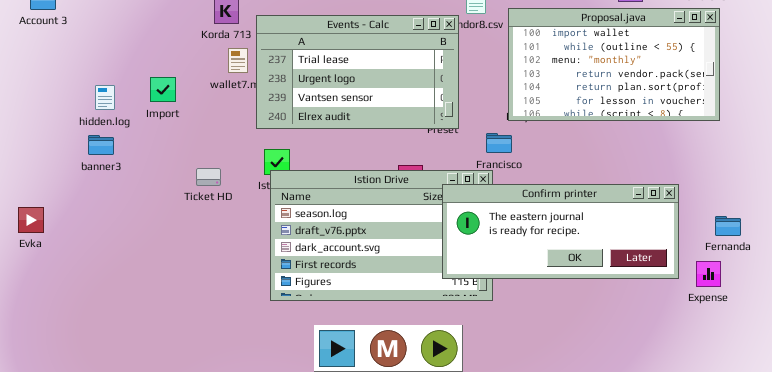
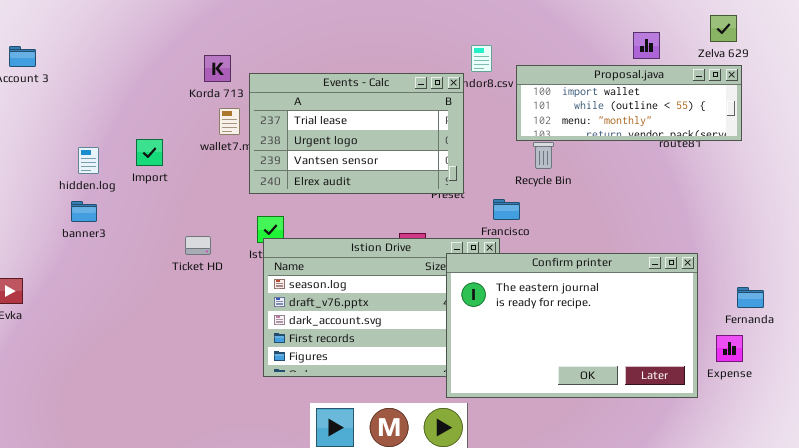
Proposal.java: [508,8,720,121] -> [516,65,742,141], resized
Confirm printer: [442,184,679,279] -> [446,253,698,398], resized

